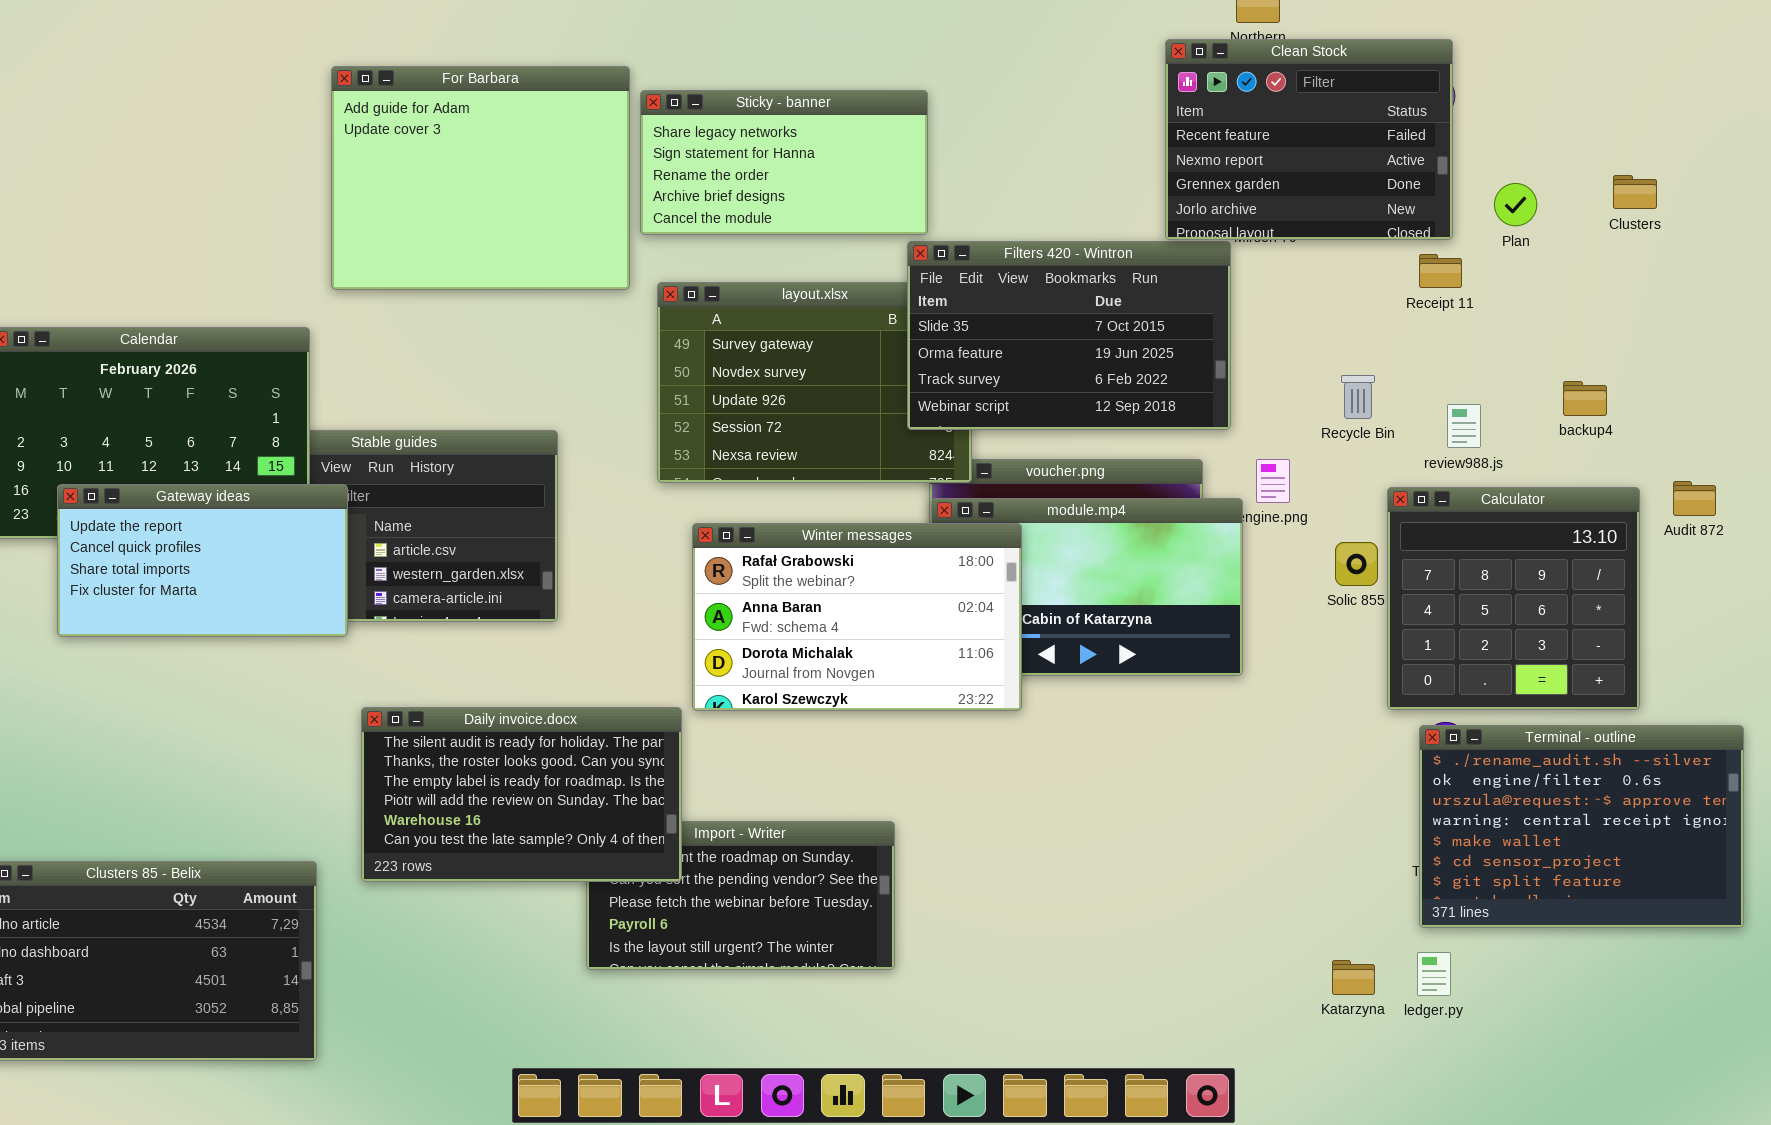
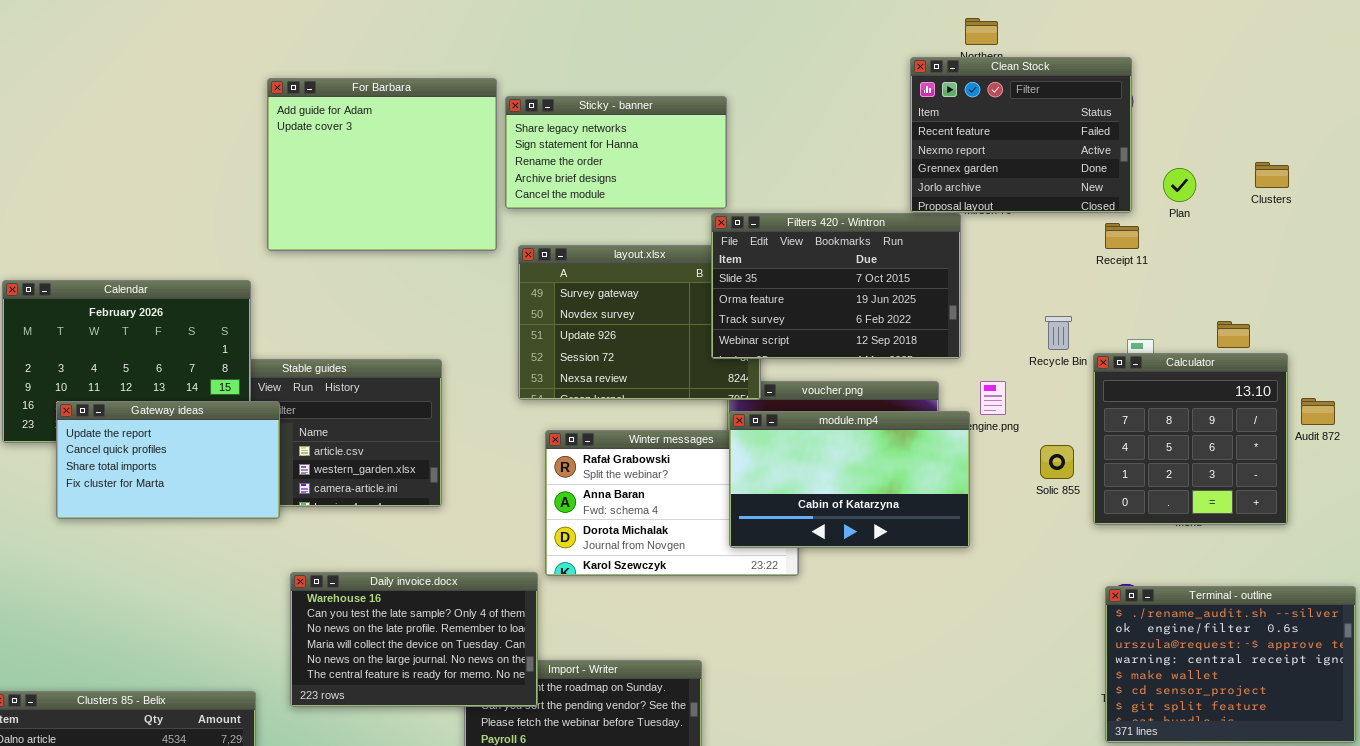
Calculator: [1387,487,1640,710] -> [1093,353,1288,525], moved
module.mp4: [931,498,1243,676] -> [729,411,970,548], raised
Daily invoice.docx: [361,707,682,882] -> [290,572,538,707], scrolled down 4 rows

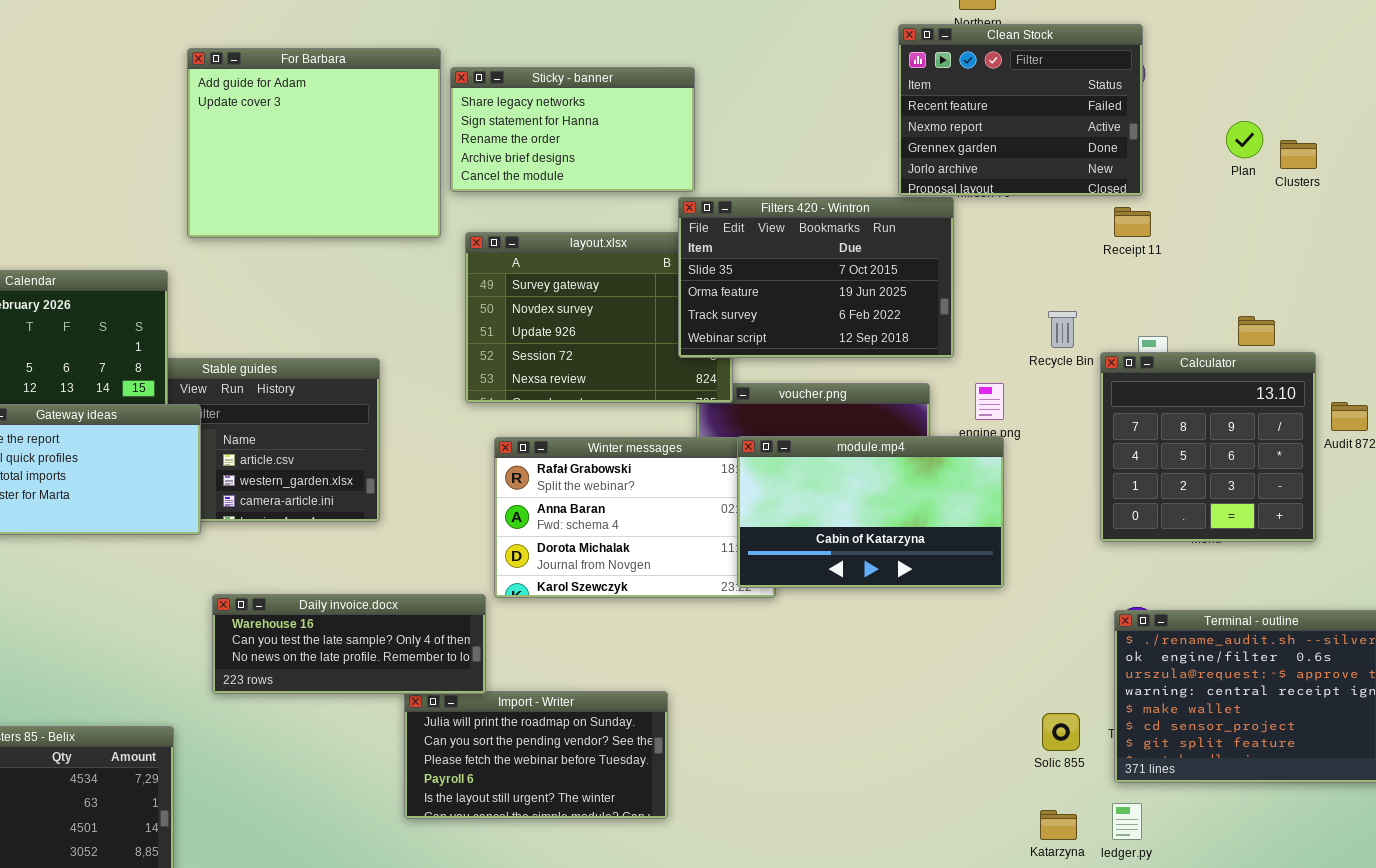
Plan: [1163,168,1196,202] -> [1226,121,1263,158], moved
module.mp4: [729,411,970,548] -> [737,436,1004,588], moved
Solic 855: [1040,445,1074,479] -> [1042,713,1080,751], moved
Daily invoice.docx: [290,572,538,707] -> [212,594,486,694], resized

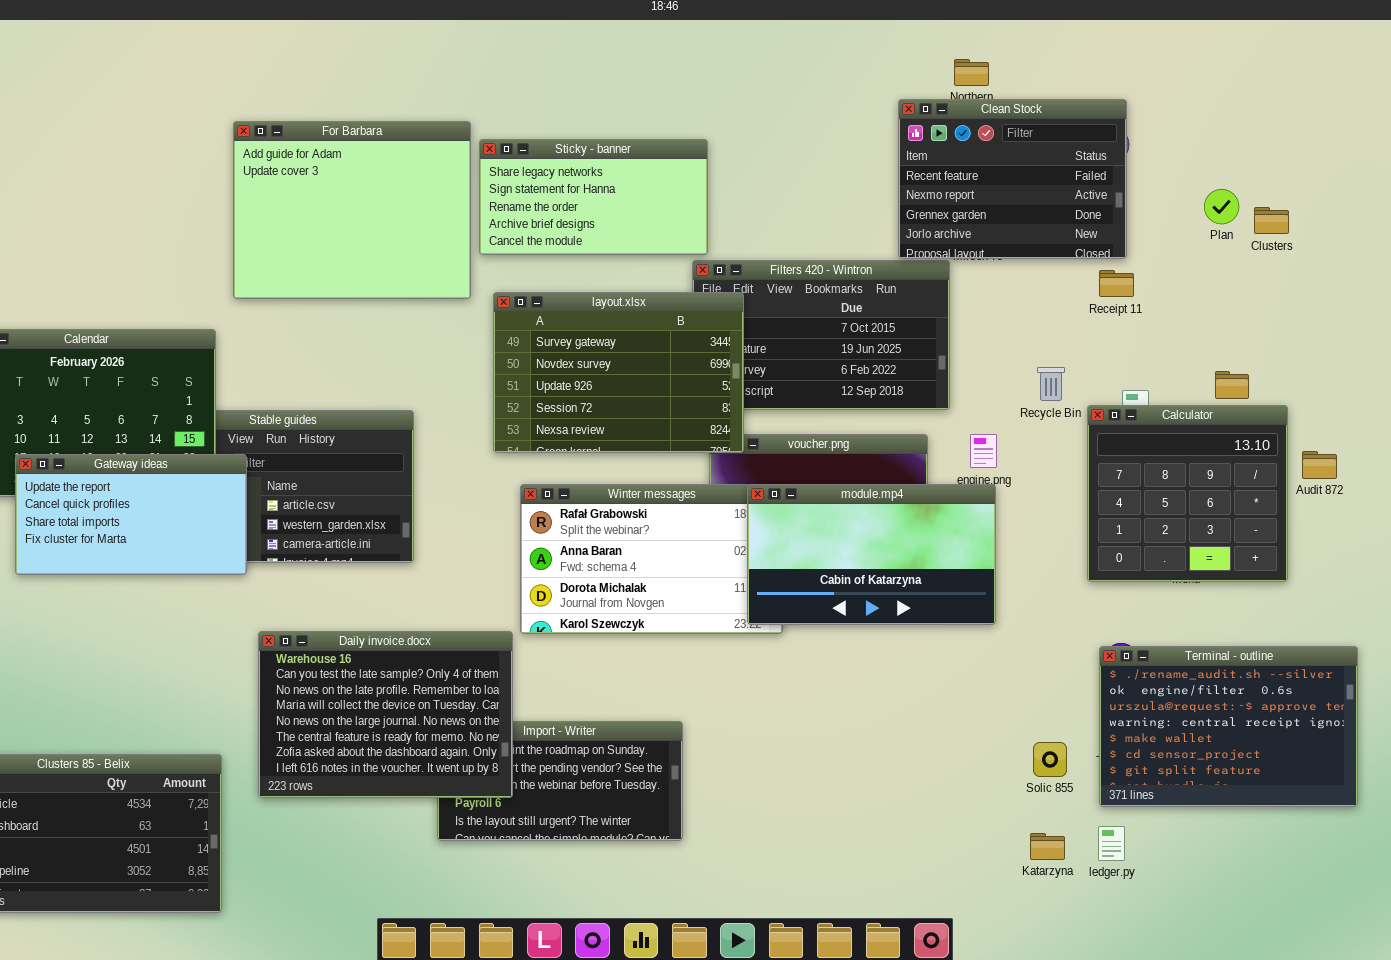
layout.xlsx: [465,232,733,403] -> [493,292,744,453], raised
Daily invoice.docx: [212,594,486,694] -> [258,631,513,798], resized

